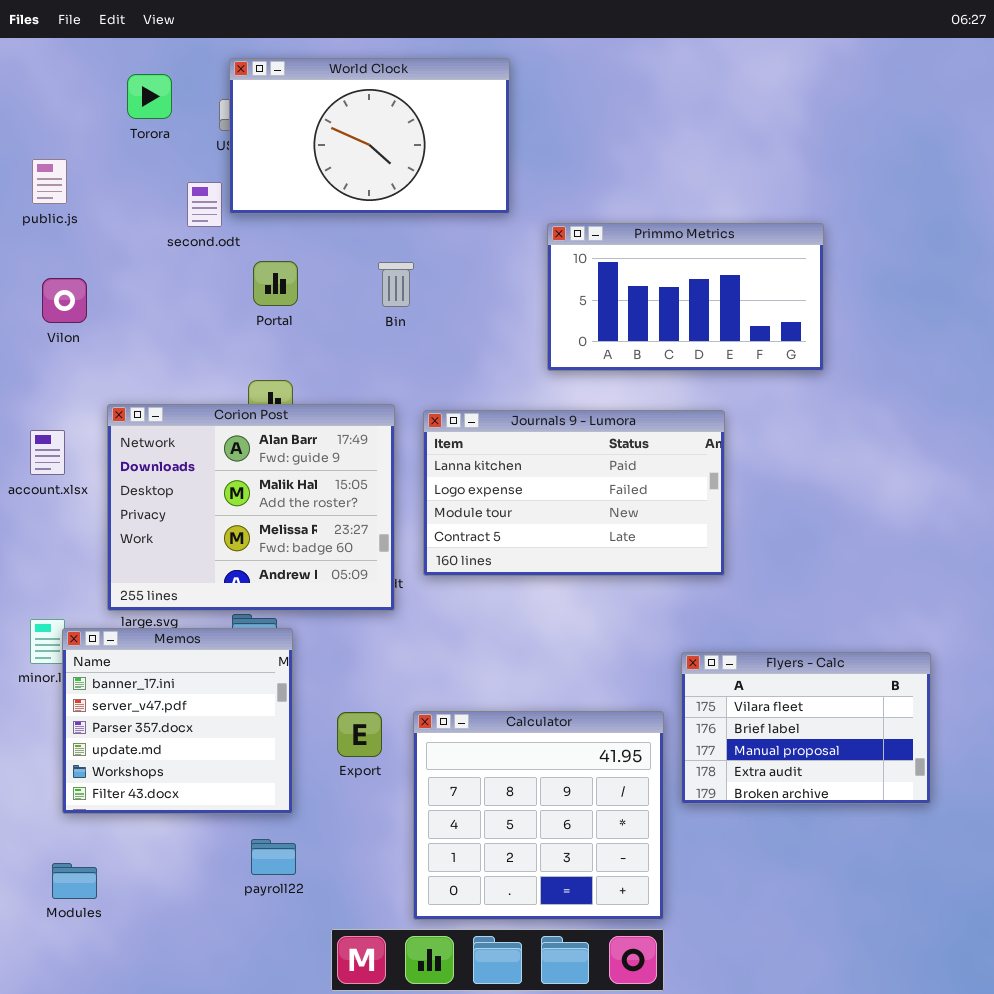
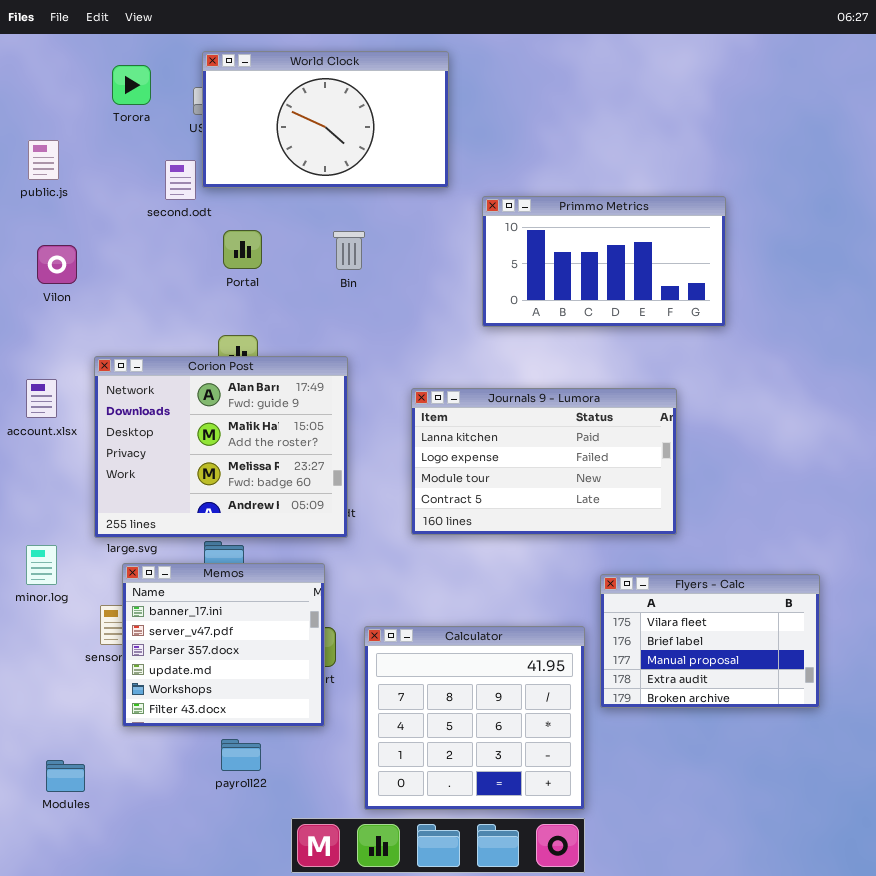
Journals 9 - Lumora: [423,410,725,576] -> [411,388,677,535], moved
Memos: [62,628,293,814] -> [122,563,325,727], moved

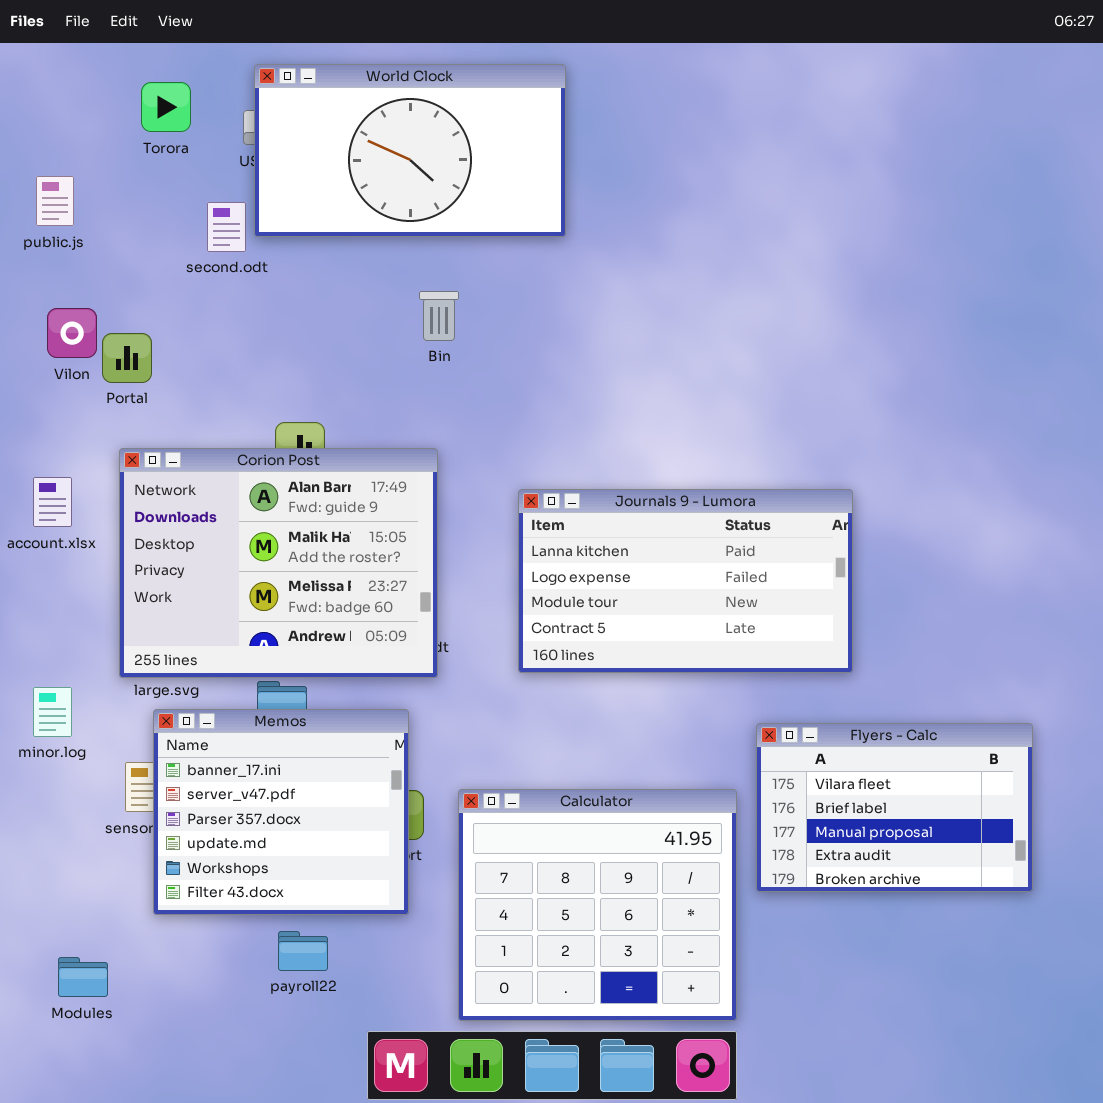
Primmo Metrics: [482,196,726,327] -> none, closed
Portal: [223,230,262,269] -> [102,333,152,383], moved

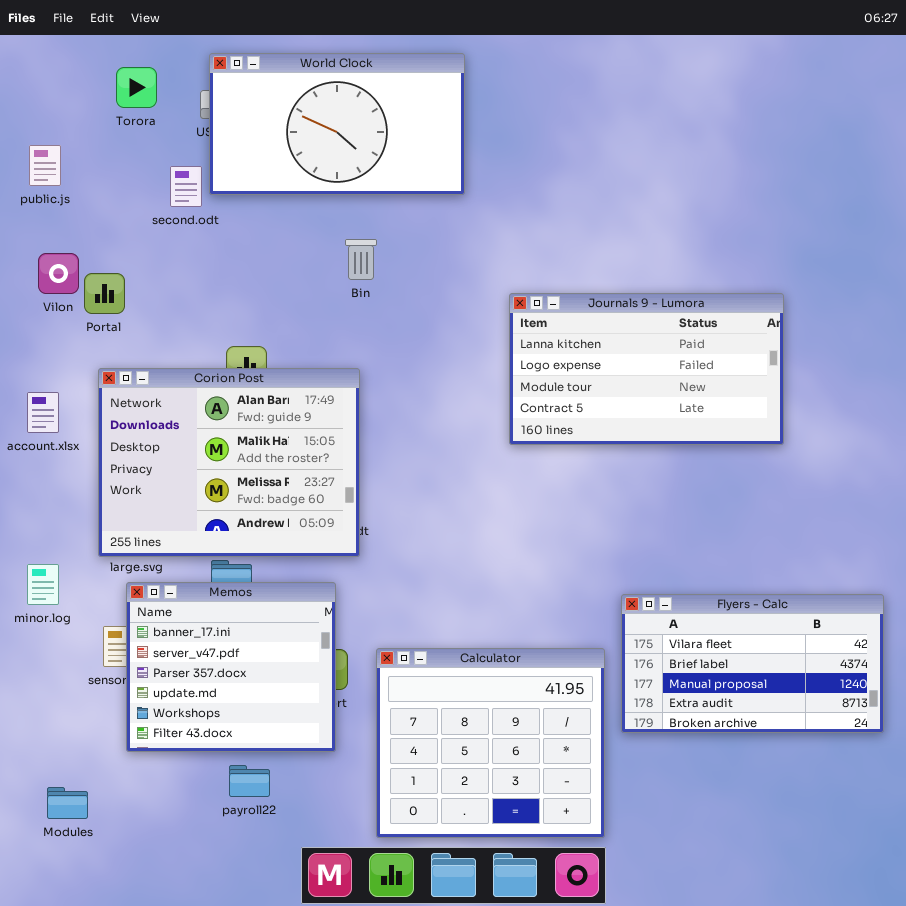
Journals 9 - Lumora: [518,489,853,673] -> [509,293,784,445], moved
Flyers - Calc: [756,723,1033,892] -> [621,594,884,733], resized

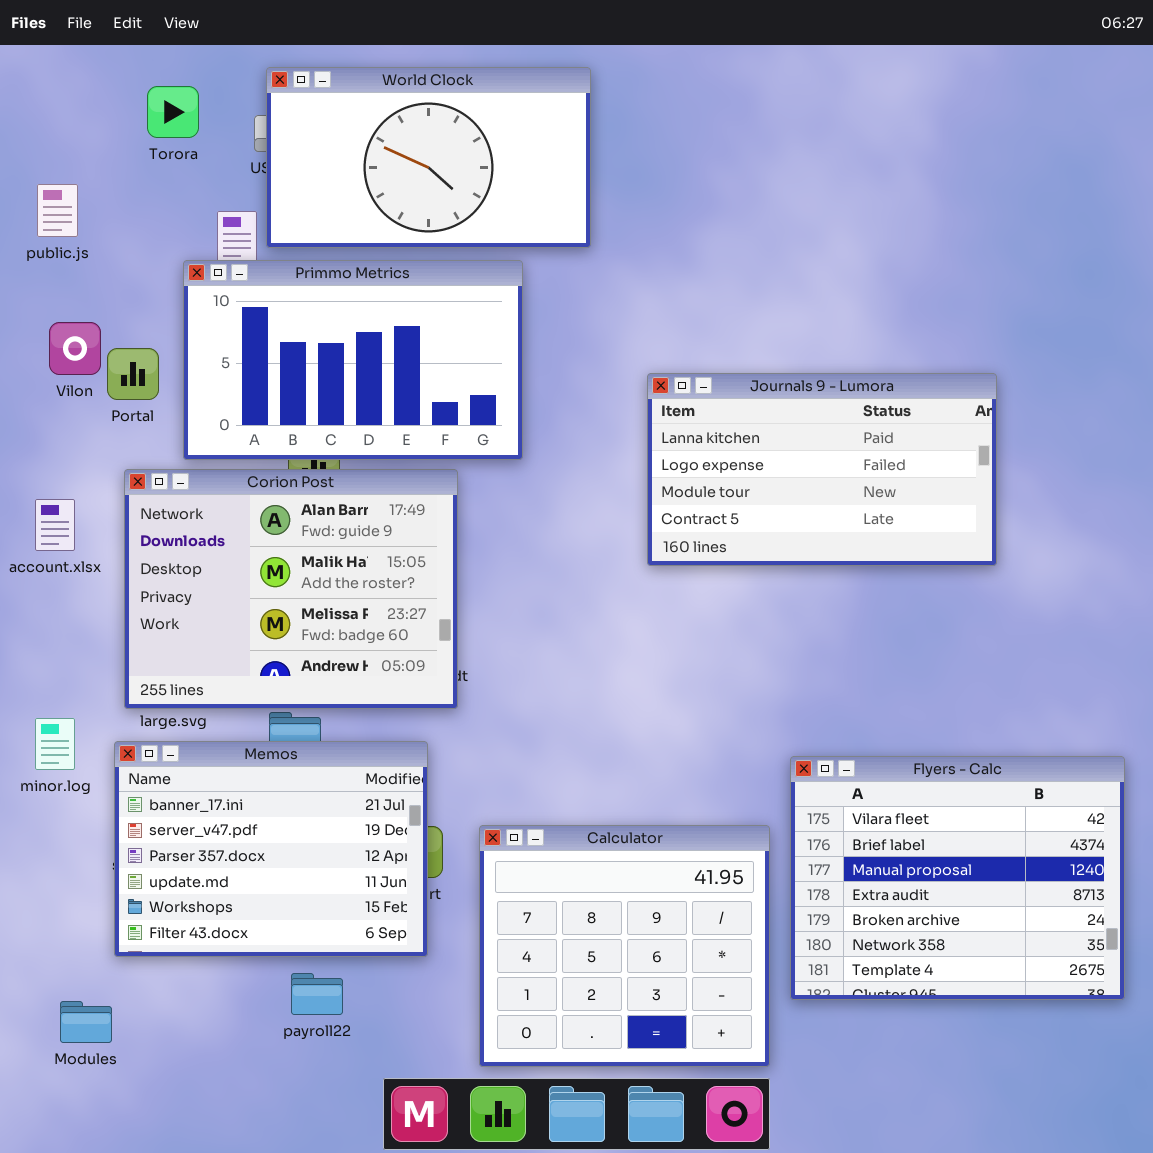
Primmo Metrics: none -> [183,260,523,460], opened
Memos: [126,582,336,752] -> [114,741,428,957], resized
Flyers - Calc: [621,594,884,733] -> [790,756,1125,1000], resized

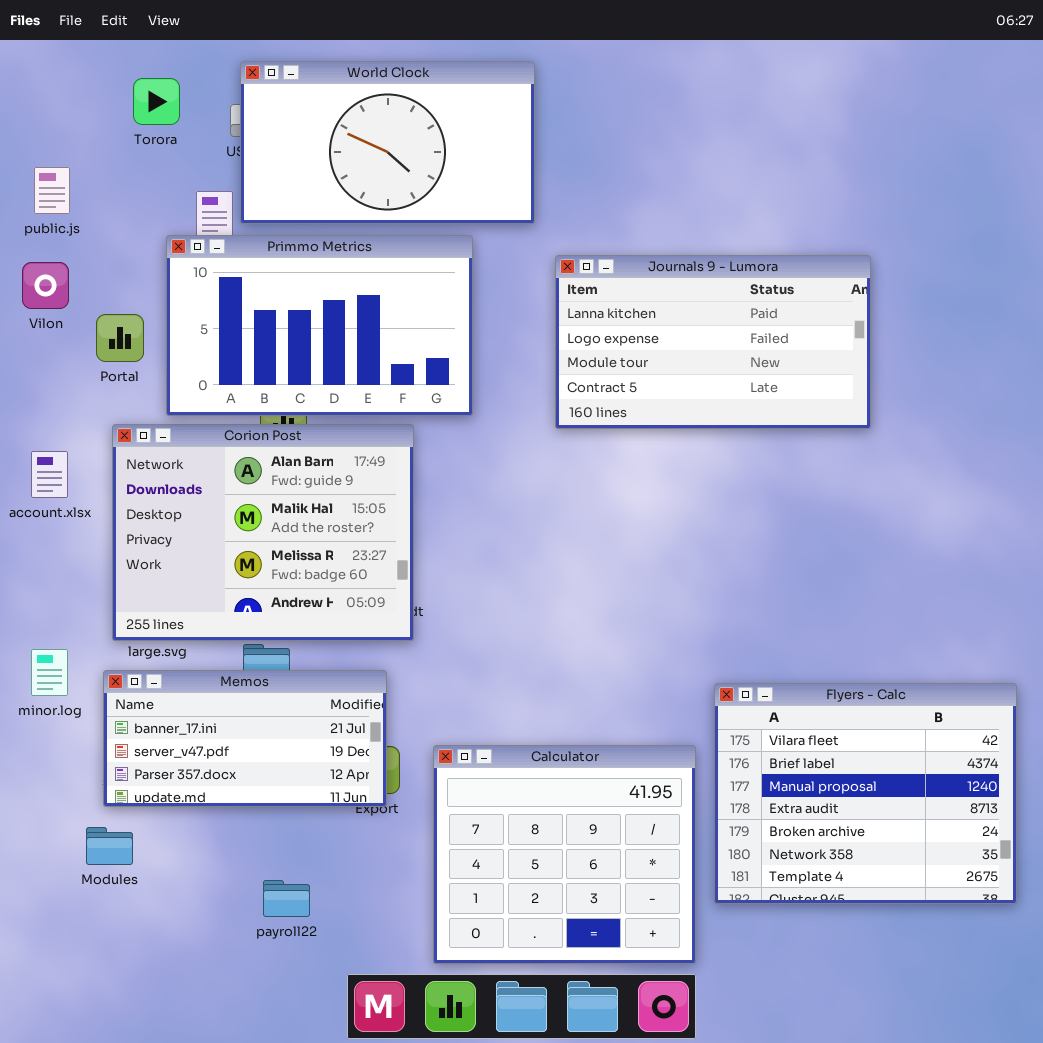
Vilon: [49,322,101,375] -> [22,262,69,309], moved
Journals 9 - Lumora: [647,373,997,566] -> [555,255,871,429], moved
Memos: [114,741,428,957] -> [103,670,387,807], resized
Modules: [60,1001,112,1043] -> [86,827,133,865], moved

